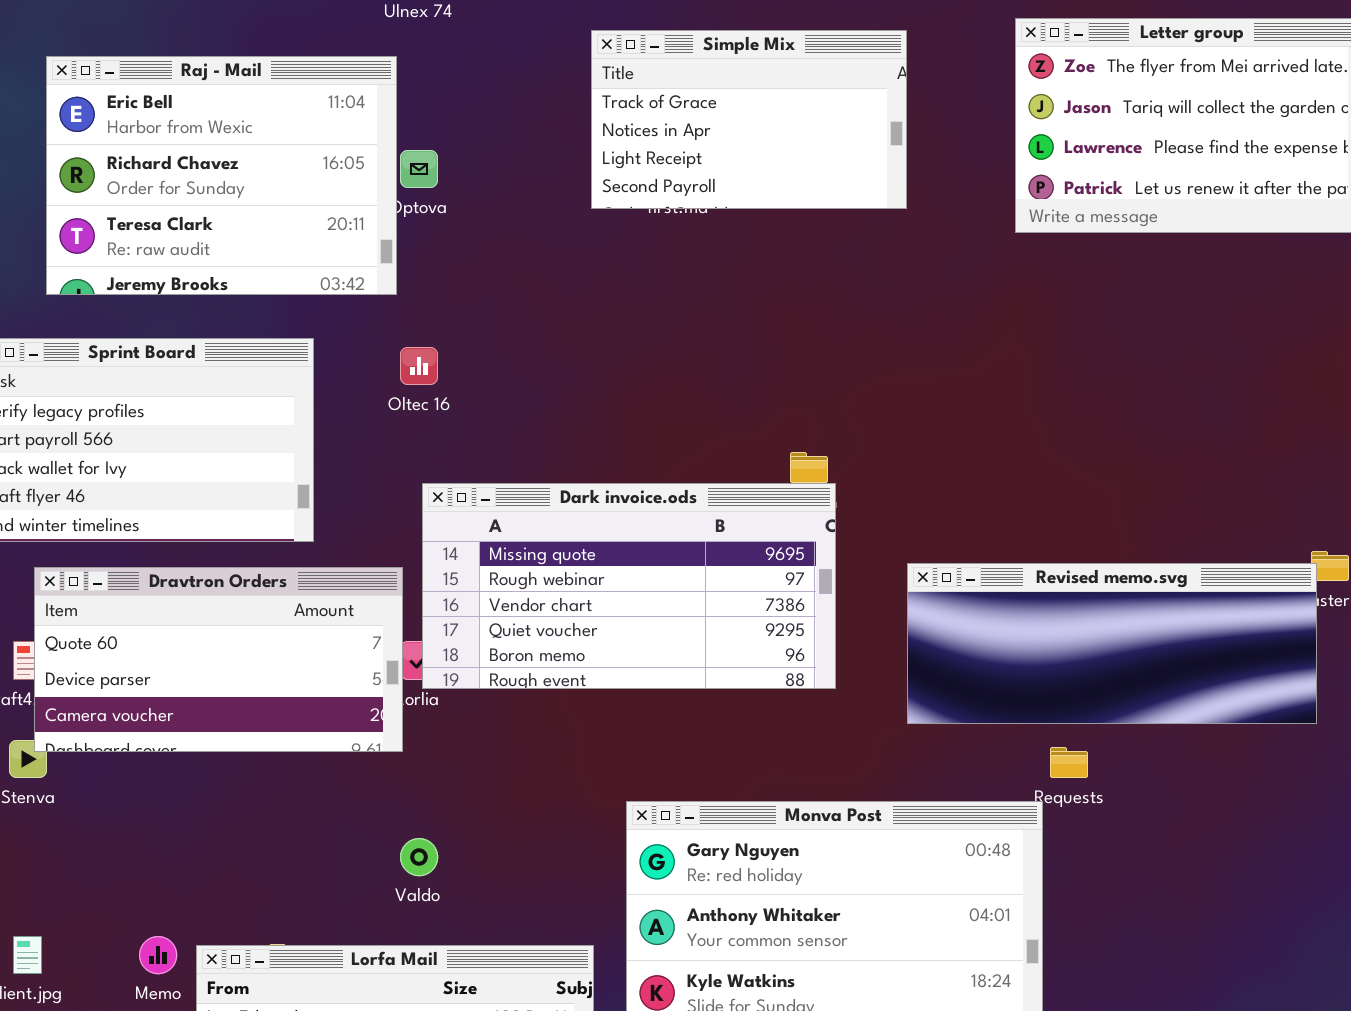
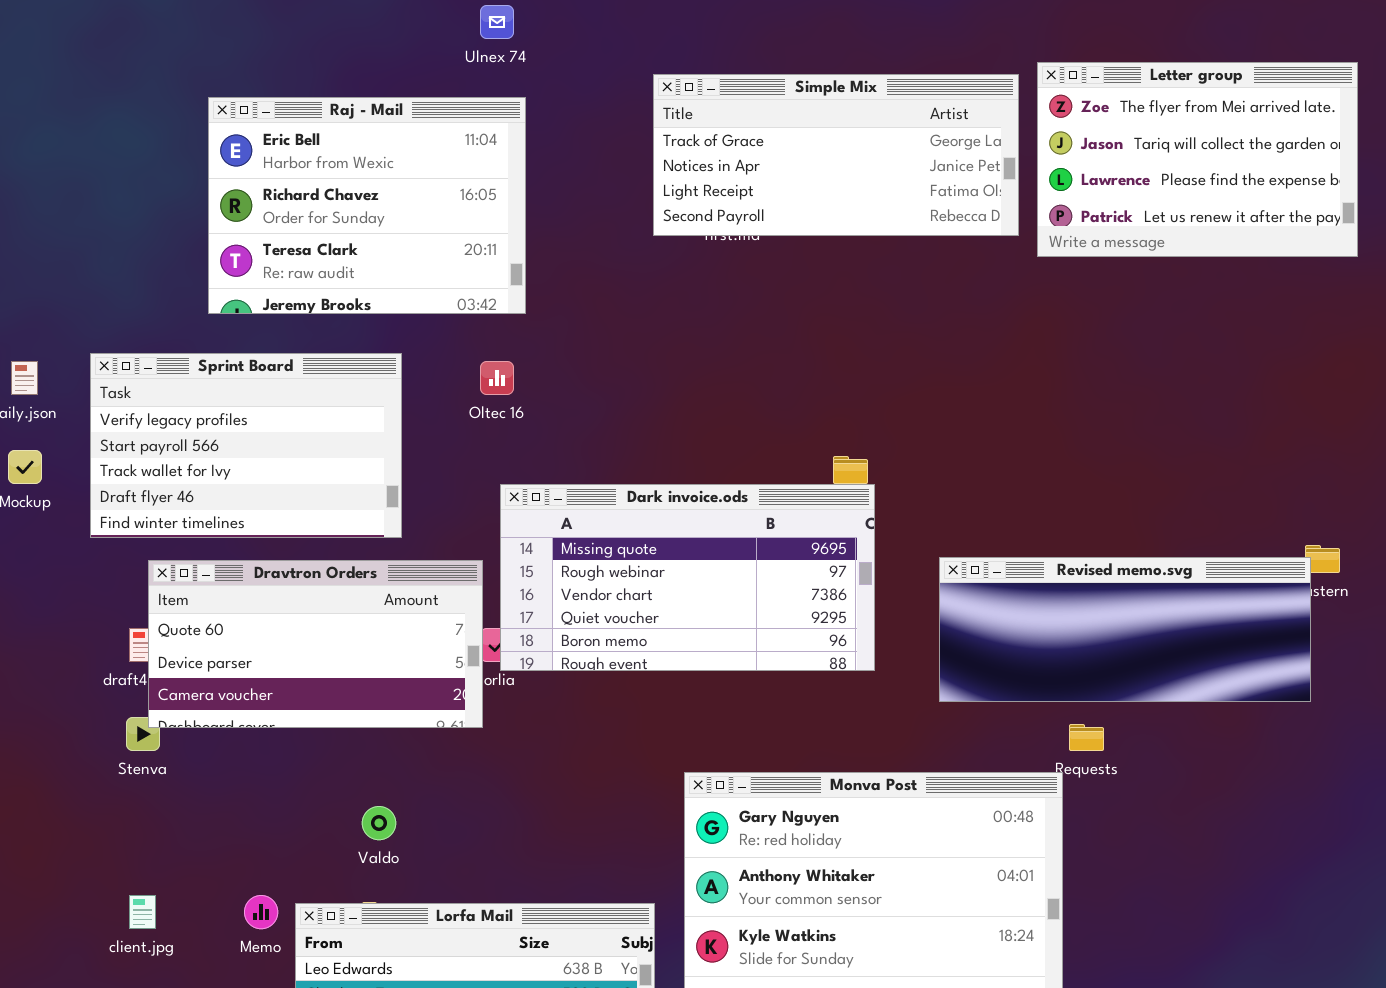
Simple Mix: [591,30,907,209] -> [653,74,1019,236], resized
Raj - Mail: [46,56,397,295] -> [208,97,526,314], moved
Valdo: [400,838,438,876] -> [362,806,396,840], moved

